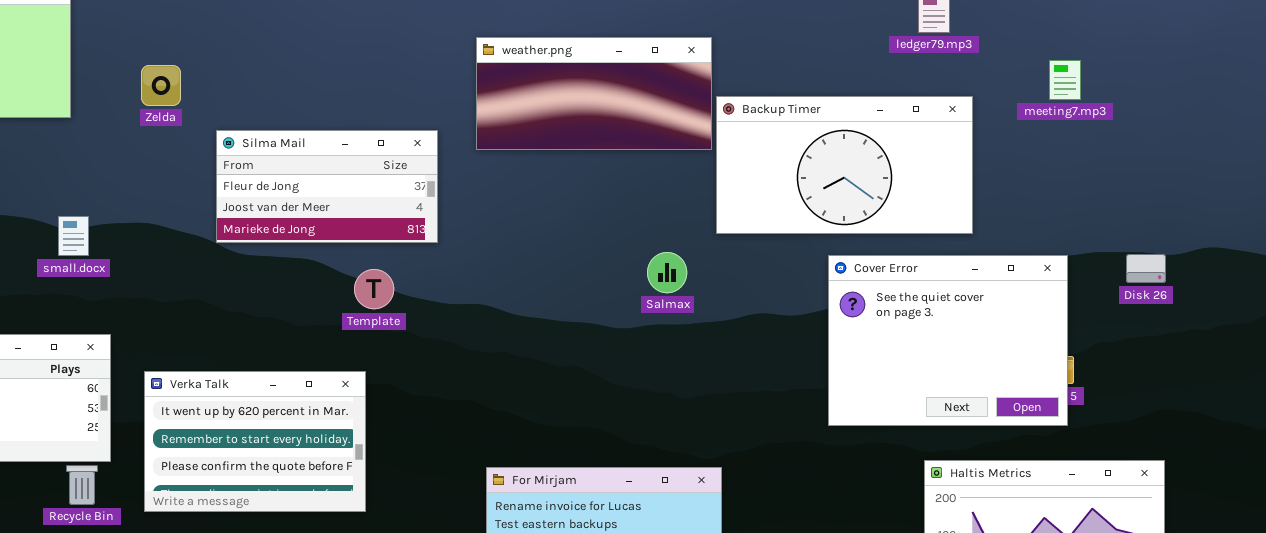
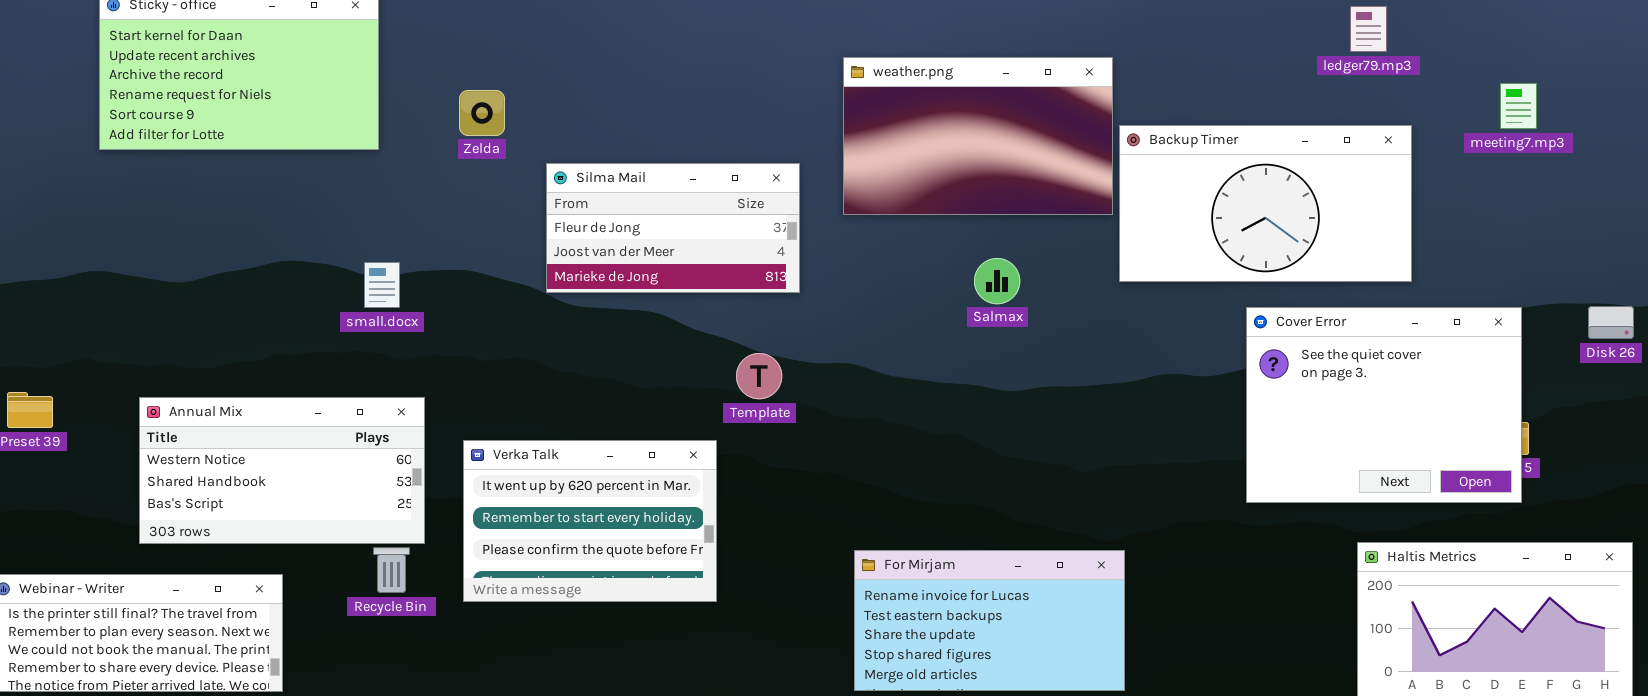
weather.png: [476,37,712,150] -> [843,57,1113,215], resized
Salmax: [647,252,687,293] -> [974,258,1020,304], moved
Template: [354,269,394,309] -> [736,353,782,399], moved

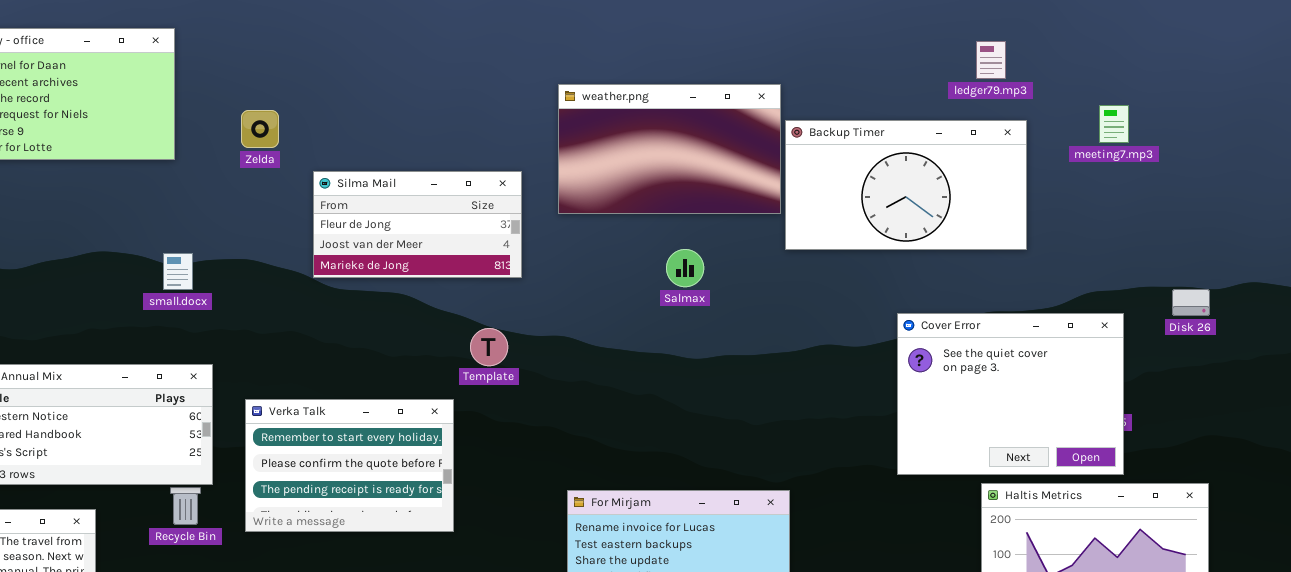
Backup Timer: [1119,125,1412,282] -> [785,120,1027,250], moved
Cover Error: [1246,307,1522,503] -> [897,313,1124,475], moved
Verka Talk: [463,440,717,602] -> [245,399,454,532], scrolled down 1 row

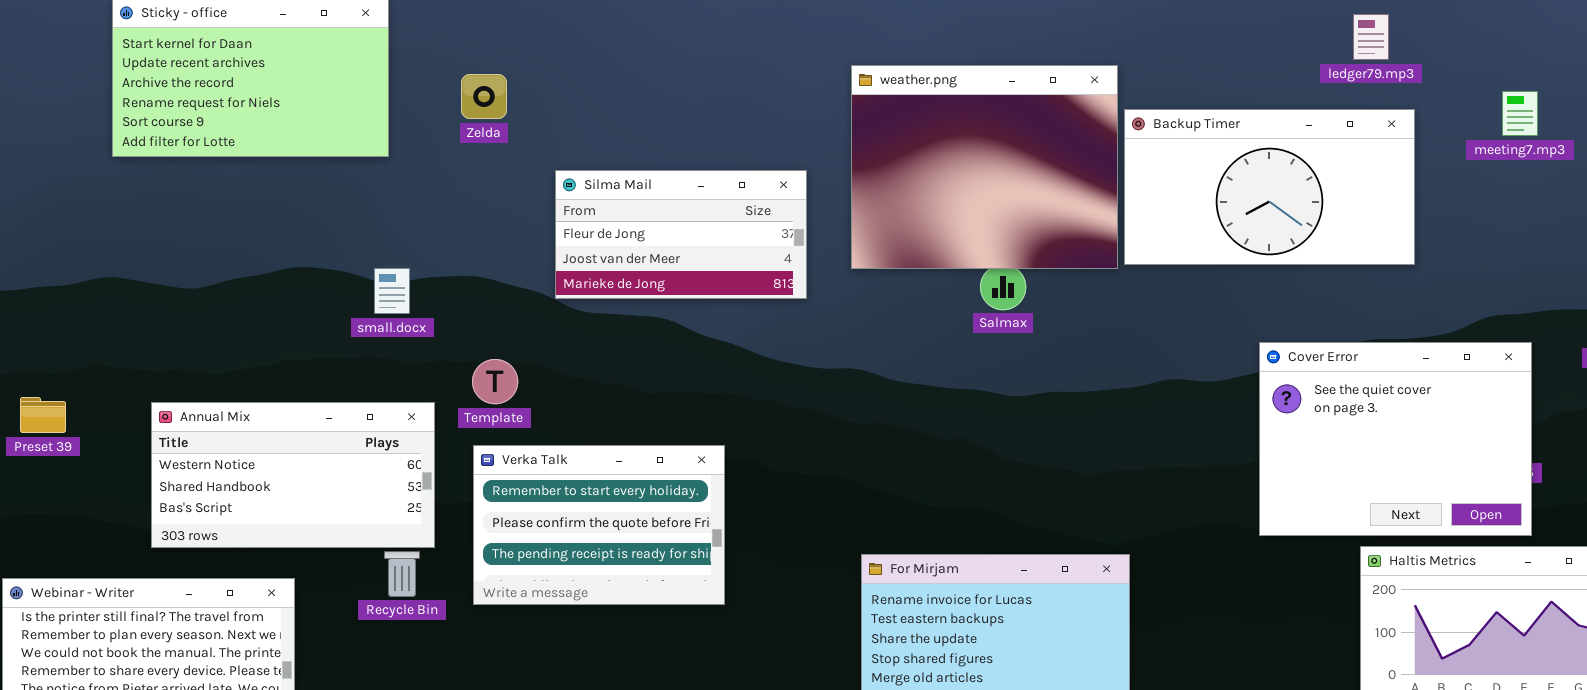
weather.png: [558,84,781,214] -> [851,65,1118,269], resized
Zelda: [241,110,279,148] -> [461,74,507,119], moved
Template: [470,328,508,366] -> [472,359,518,404], moved

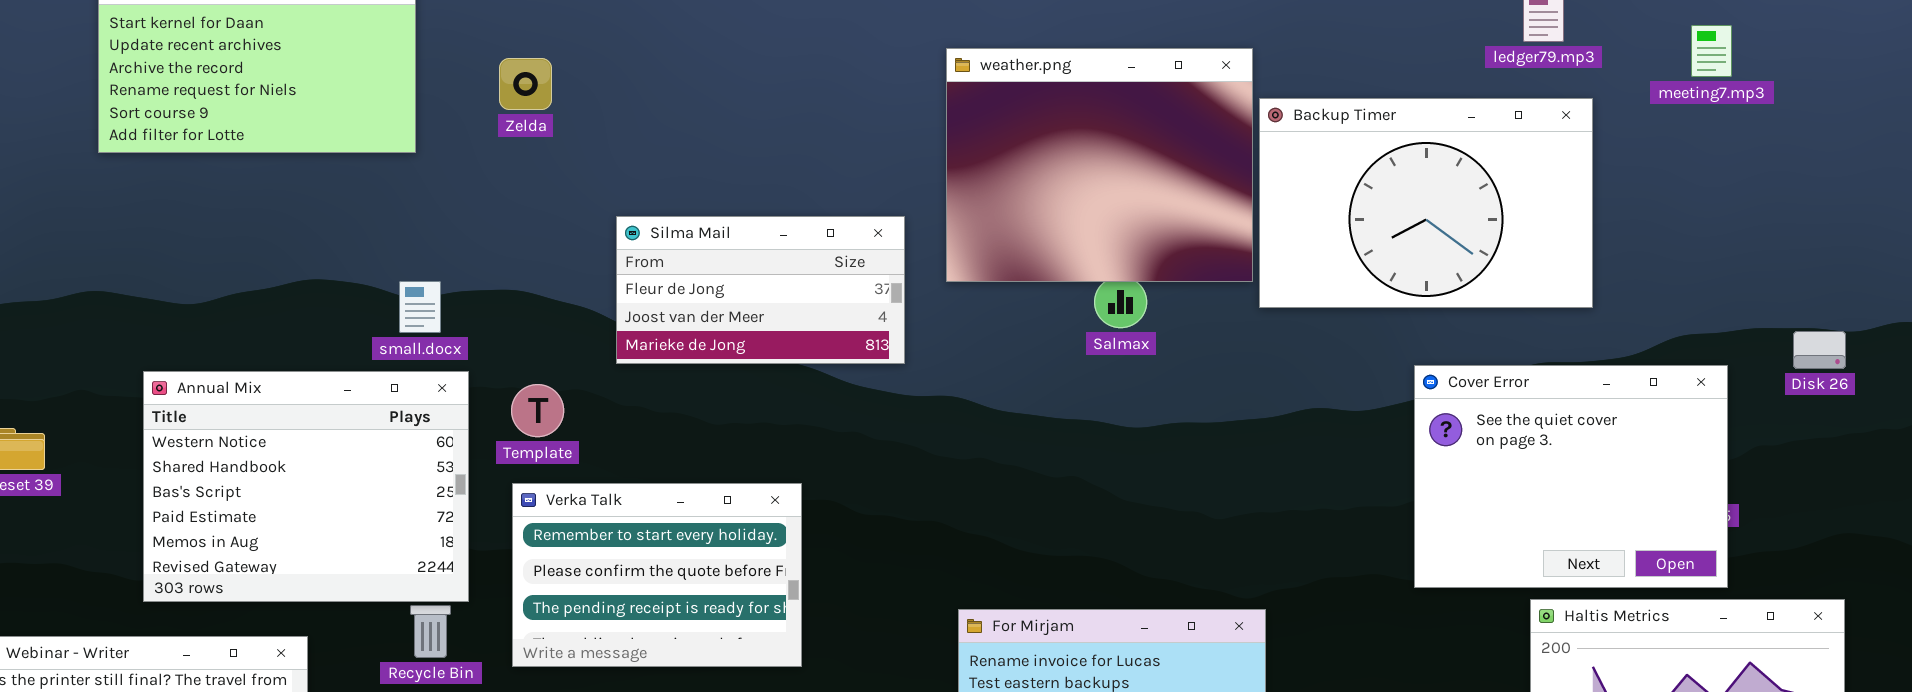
meeting7.mp3: [1502,91,1538,136] -> [1691,25,1732,77], moved
Backup Timer: [1124,109,1415,265] -> [1259,98,1593,308], resized
Silma Mail: [555,170,807,299] -> [616,216,905,364], moved
Annual Mix: [151,402,435,548] -> [143,371,469,602], resized

